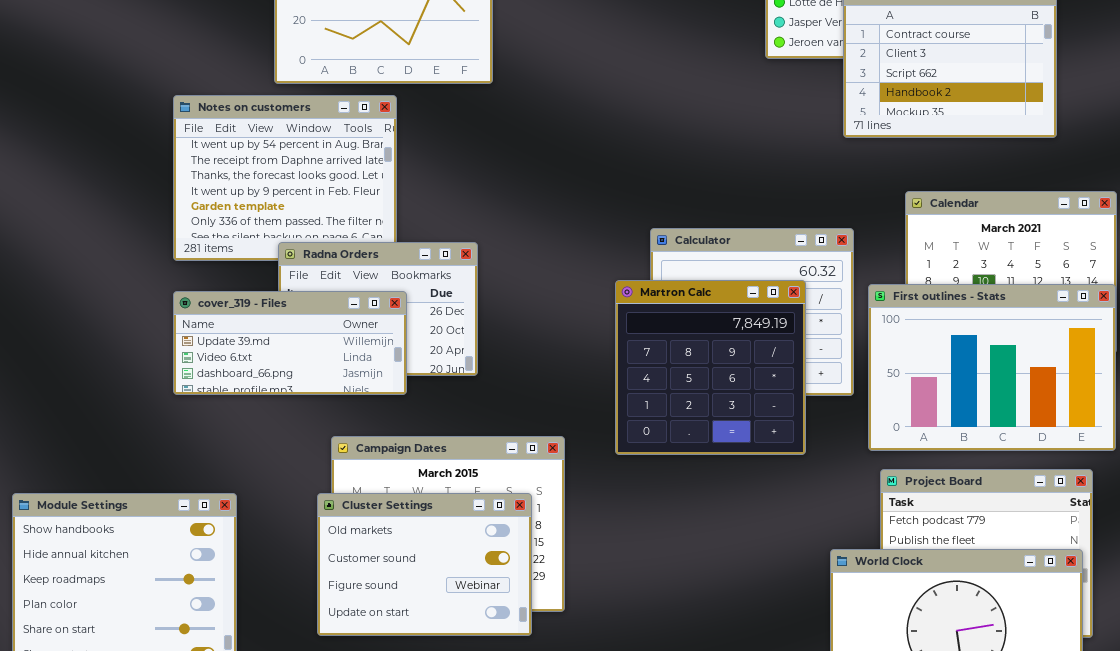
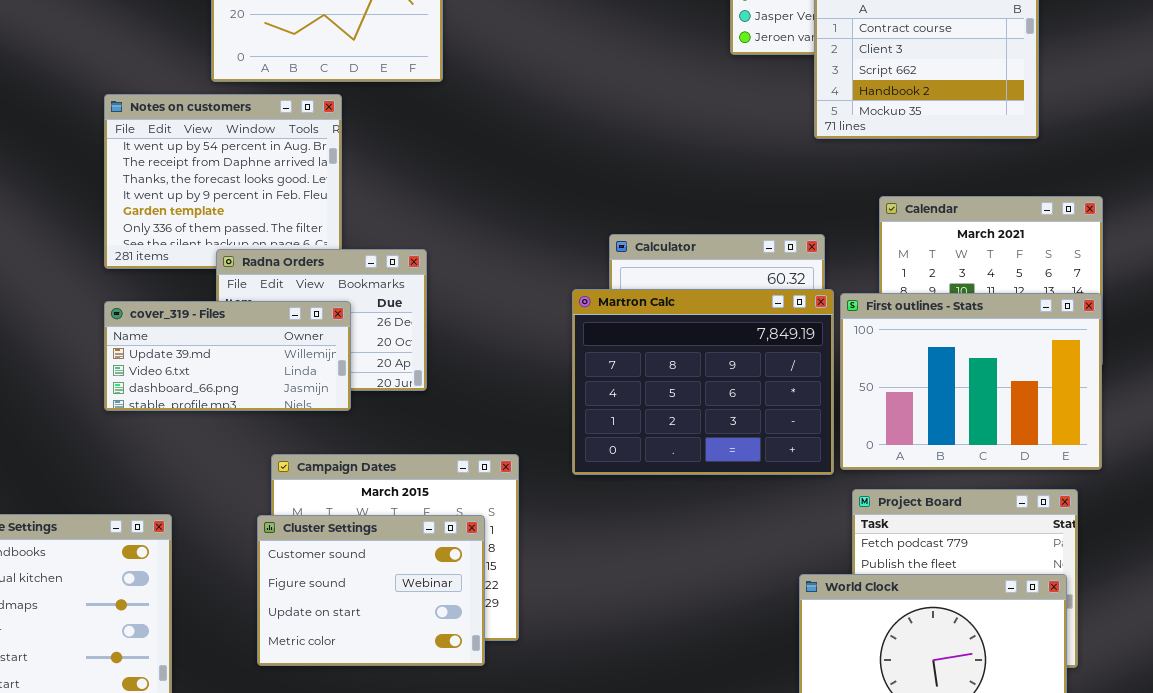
Martron Calc: [615,280,806,455] -> [572,289,834,475], resized
Cluster Settings: [317,493,532,636] -> [257,515,485,666], scrolled down 1 row

